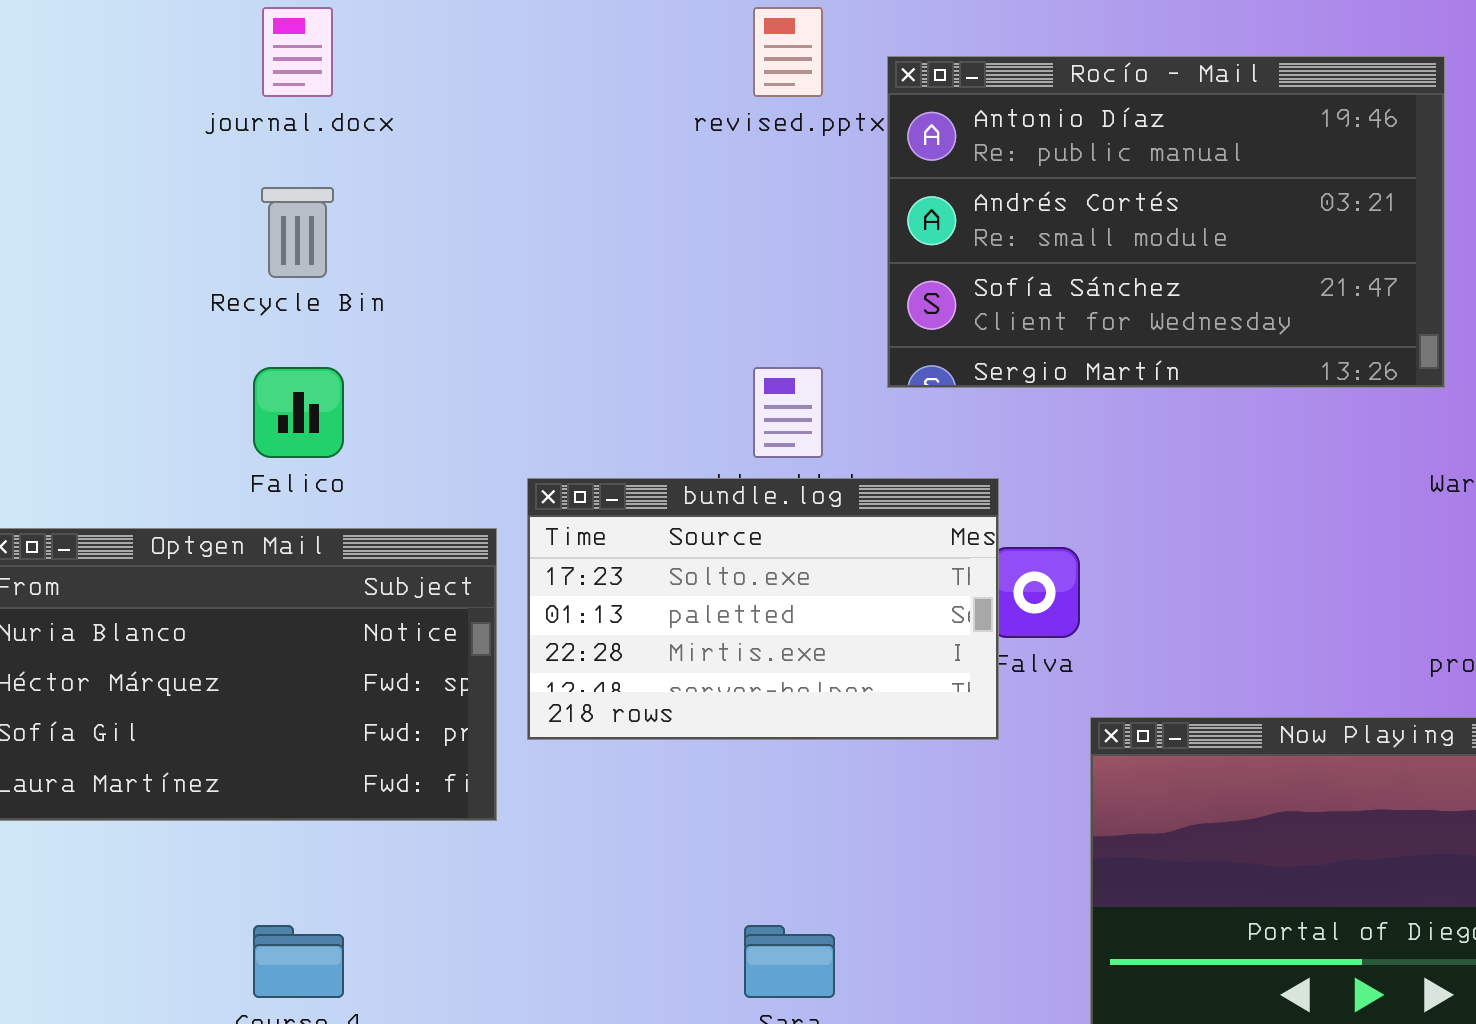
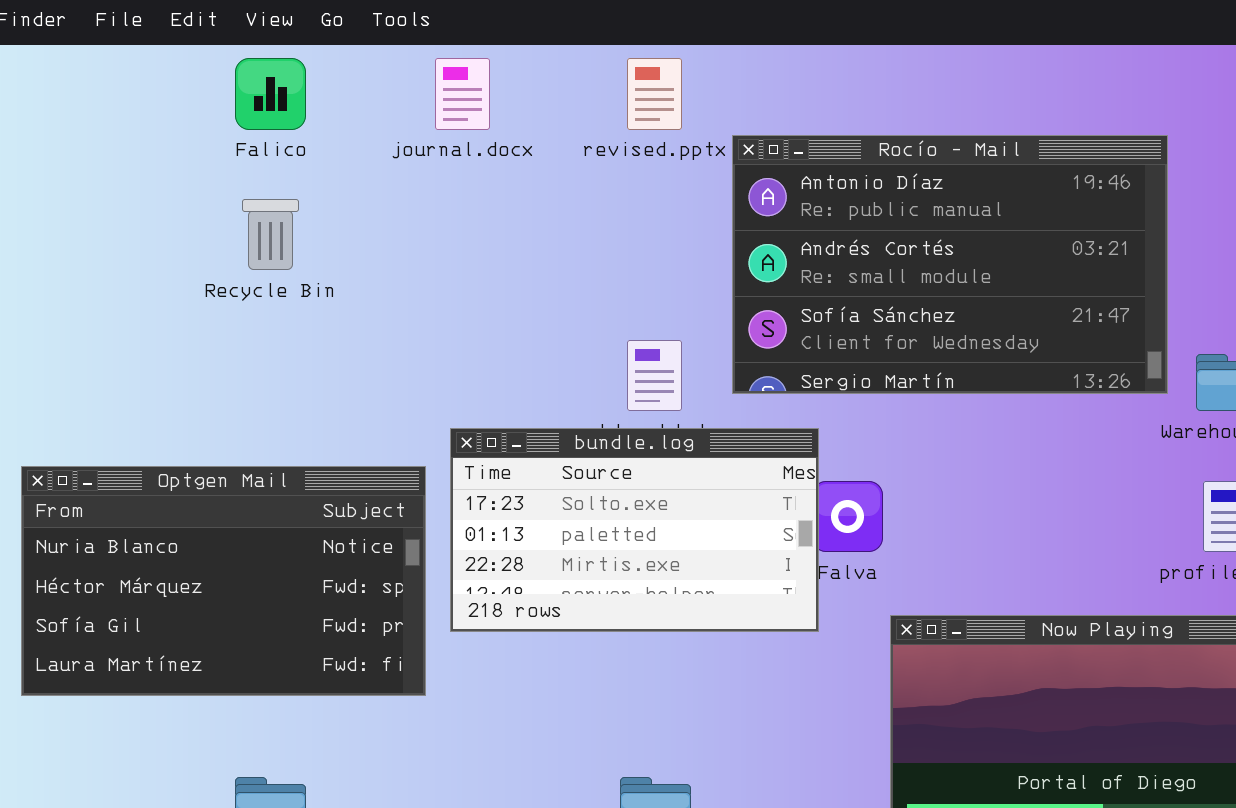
journal.docx: [262,7,333,97] -> [435,58,490,130], moved
Rocío - Mail: [887,56,1445,388] -> [732,135,1168,394], moved
Falico: [253,367,344,458] -> [235,58,306,130], moved

